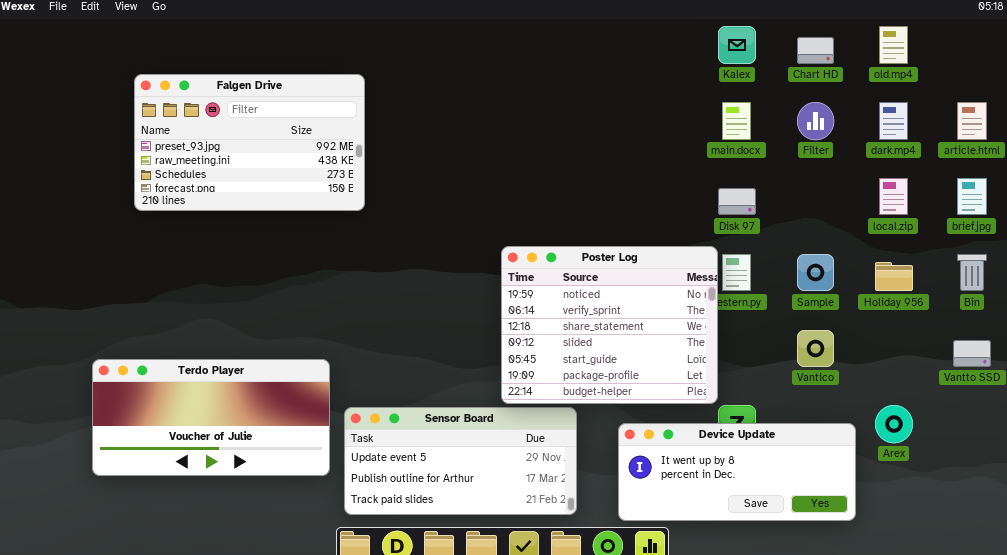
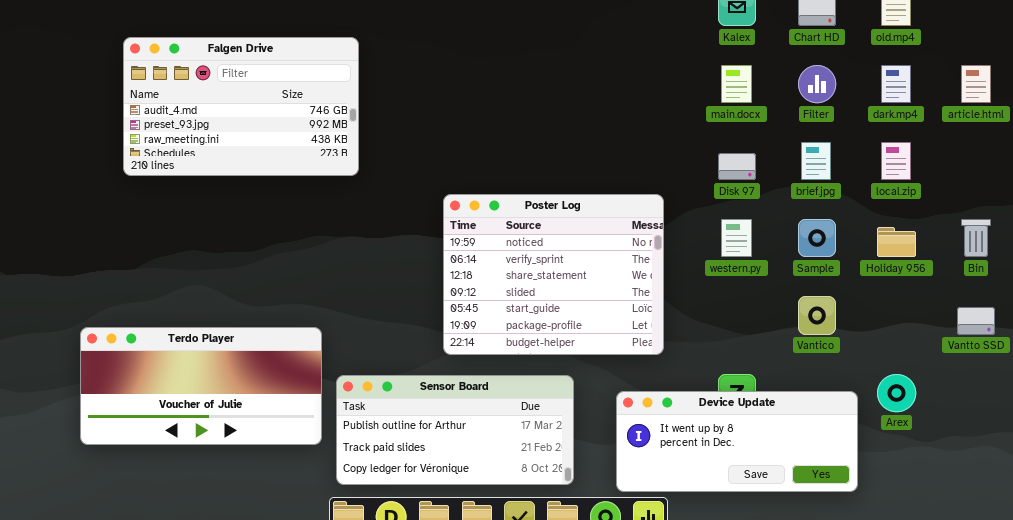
Falgen Drive: [134,74,365,211] -> [123,37,359,176], scrolled up 1 row
brief.jpg: [957,178,987,215] -> [801,142,831,180], moved
Poster Log: [501,246,718,404] -> [443,194,664,355], moved
Sensor Board: [344,407,577,515] -> [336,375,574,485], scrolled down 1 row

